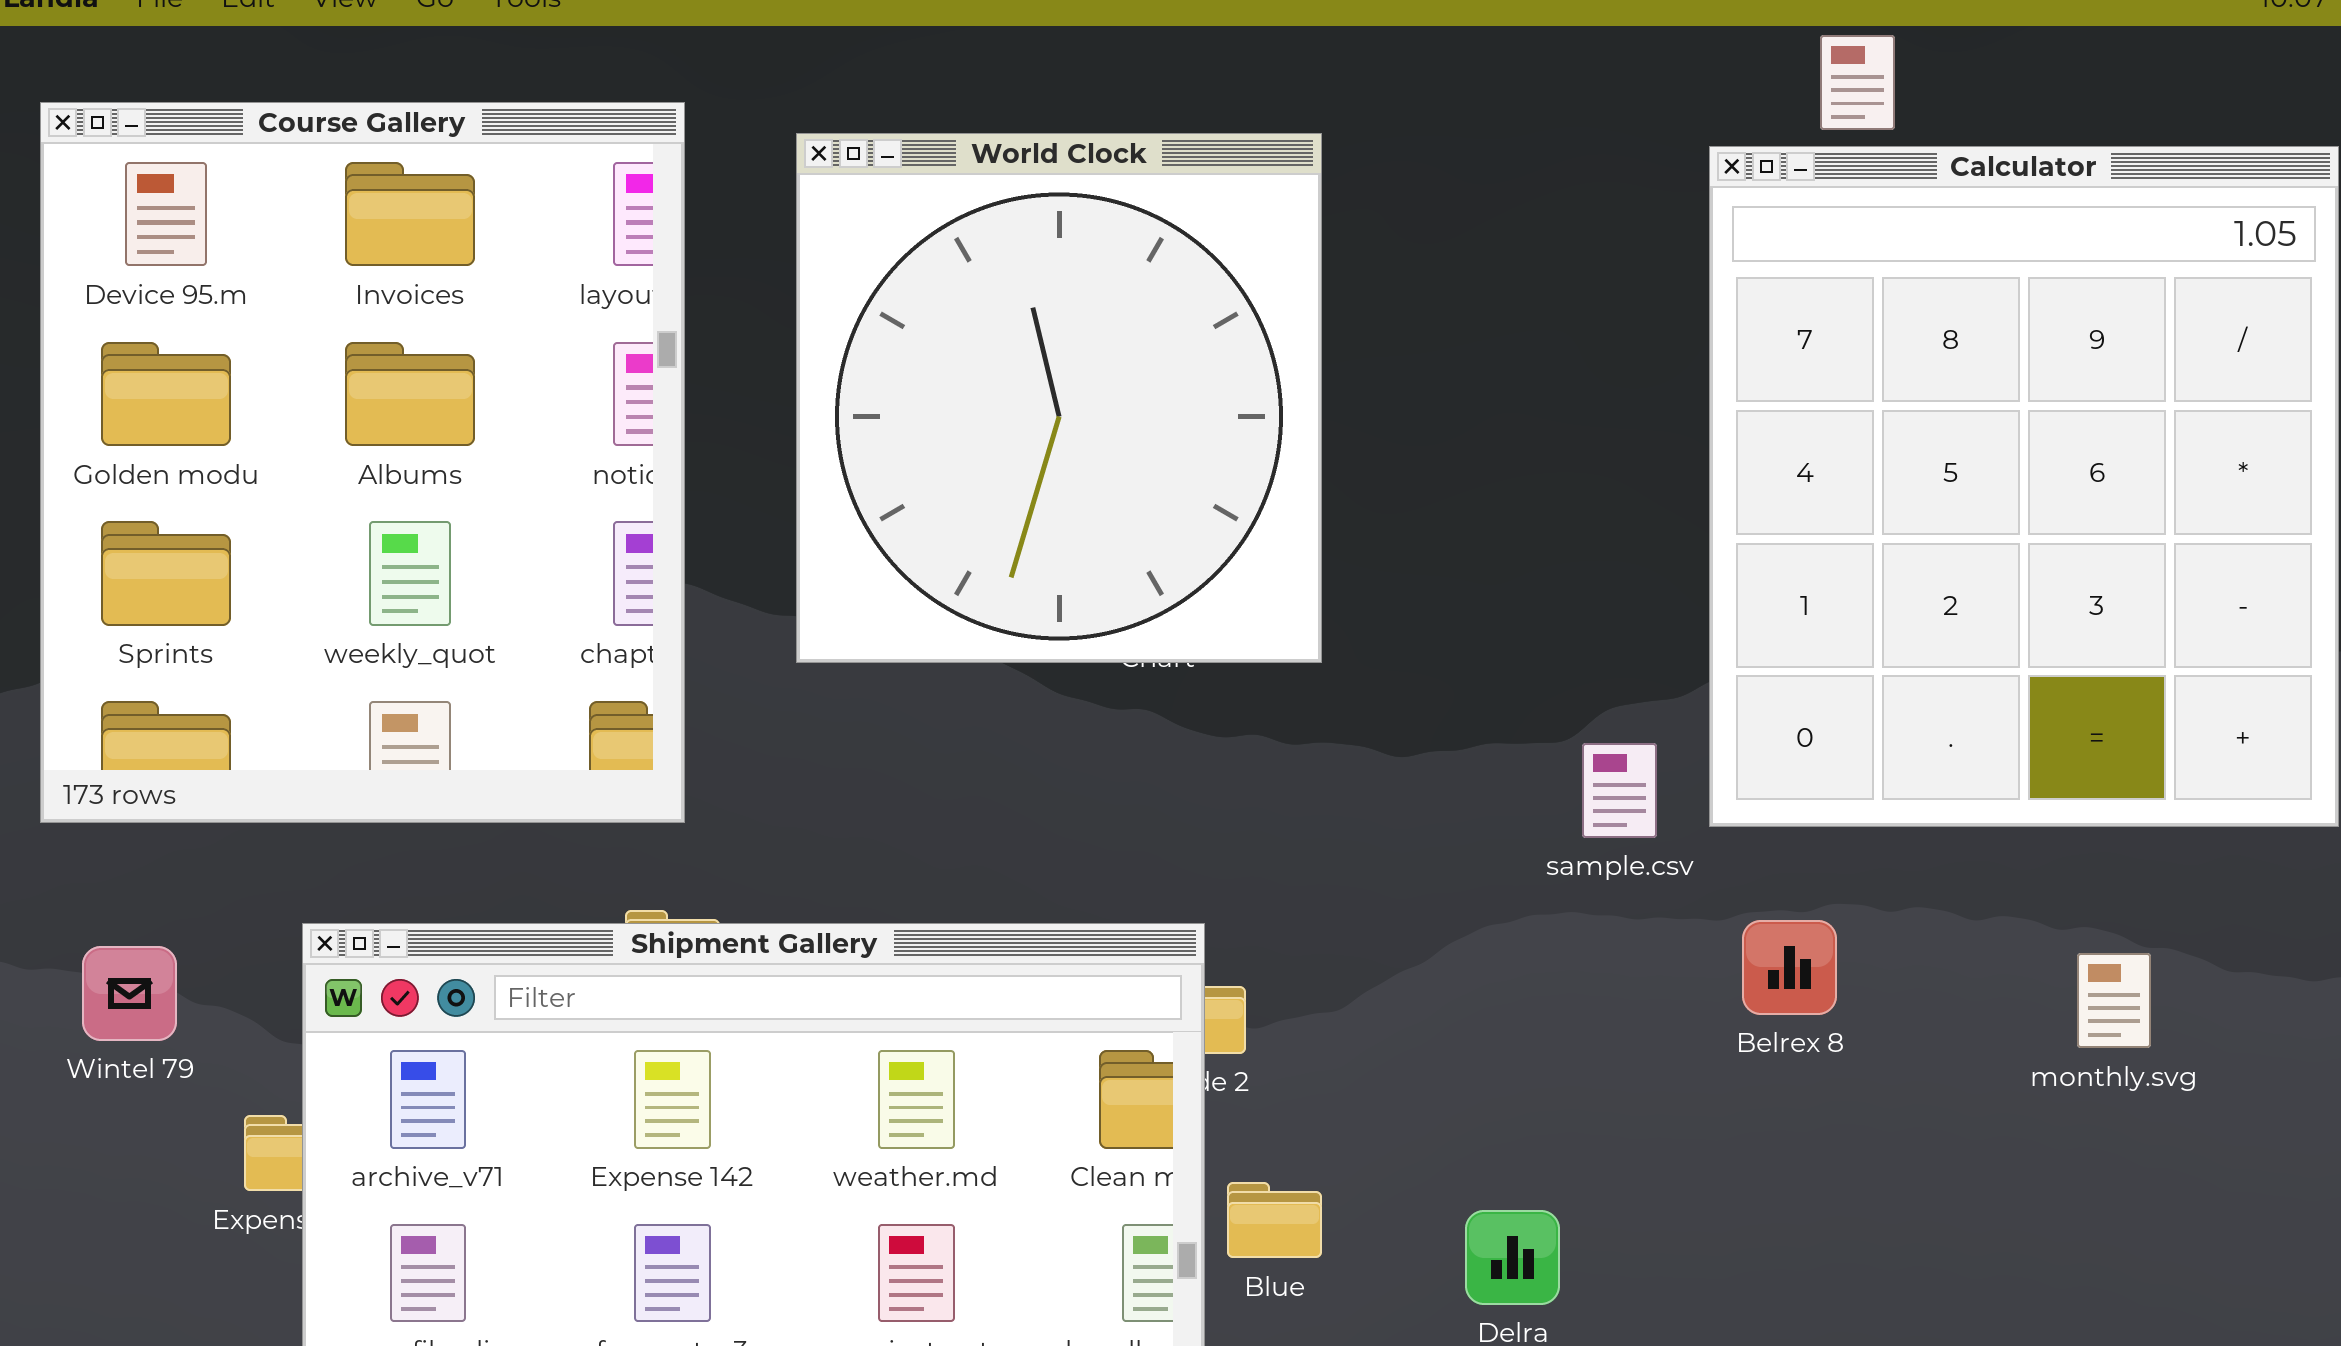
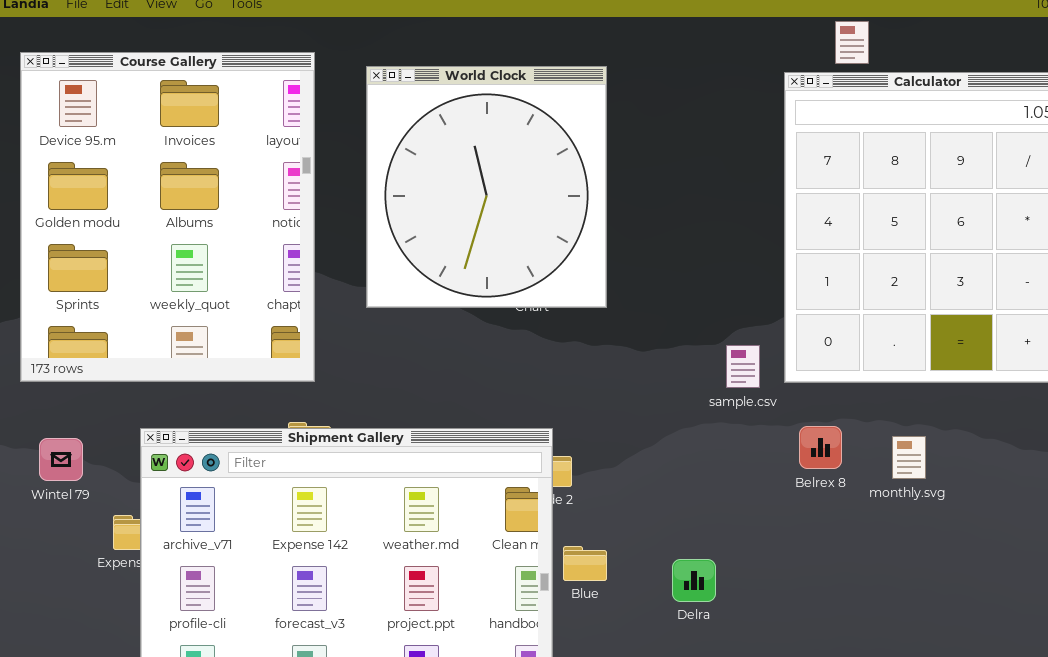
monthly.svg: [2077,953,2151,1048] -> [892,436,926,479], moved

